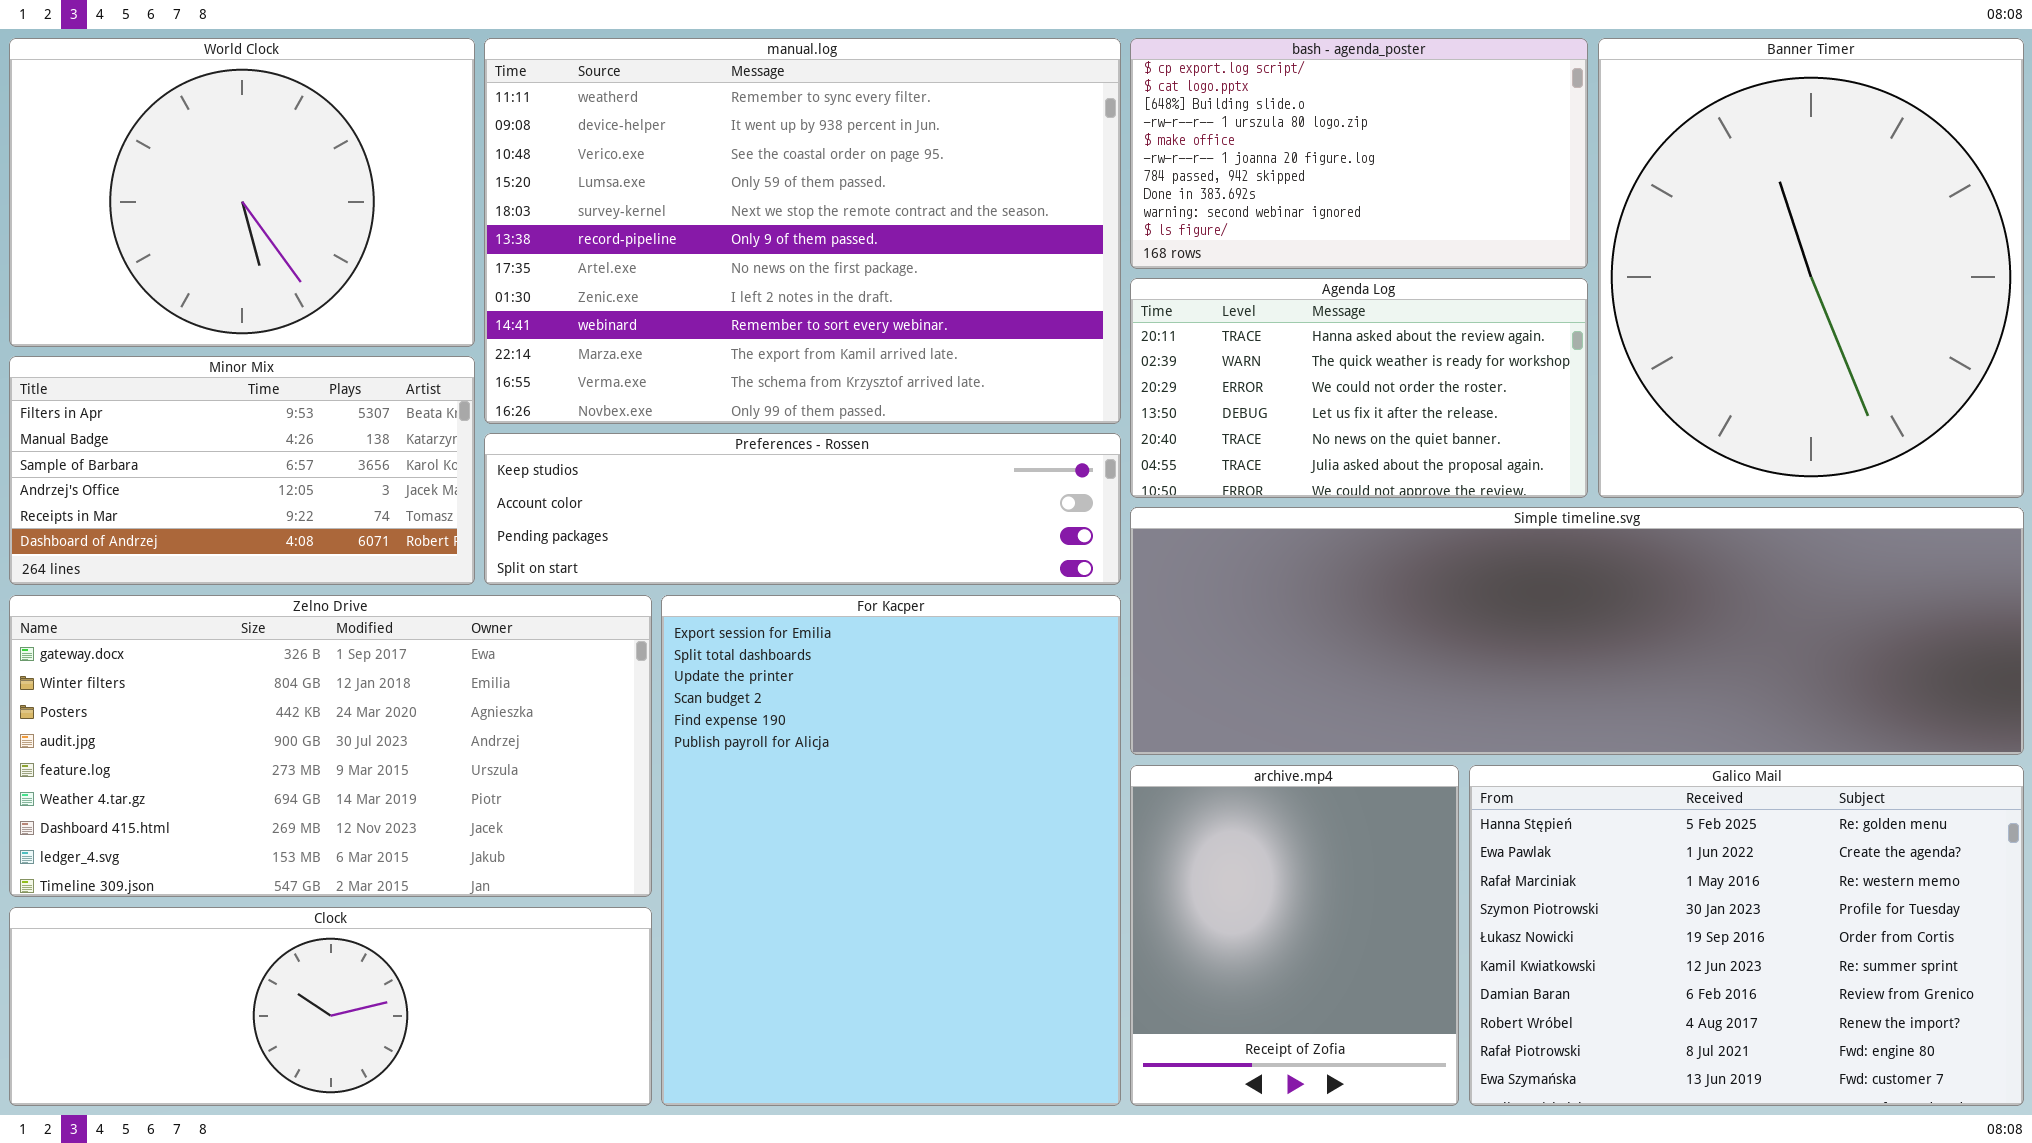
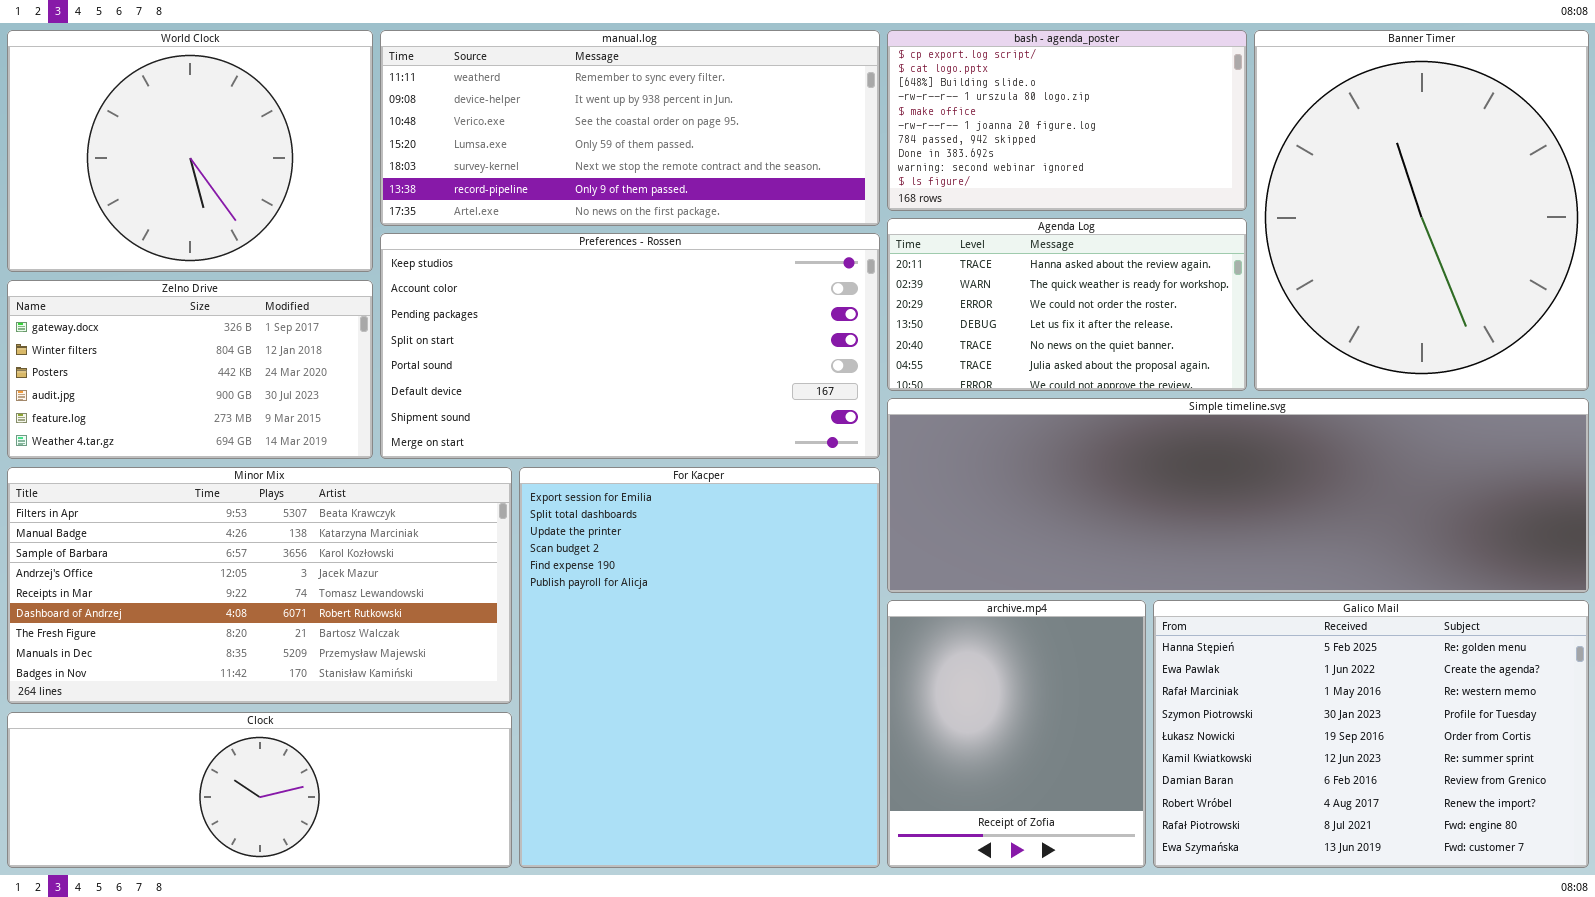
manual.log: [484,38,1121,424] -> [380,30,880,226], resized
Minor Mix: [9,356,475,585] -> [7,467,512,704], moved, resized
Preferences - Rossen: [484,433,1121,585] -> [380,233,880,459], resized
Zelno Drive: [9,595,652,897] -> [7,280,373,459], moved, resized

